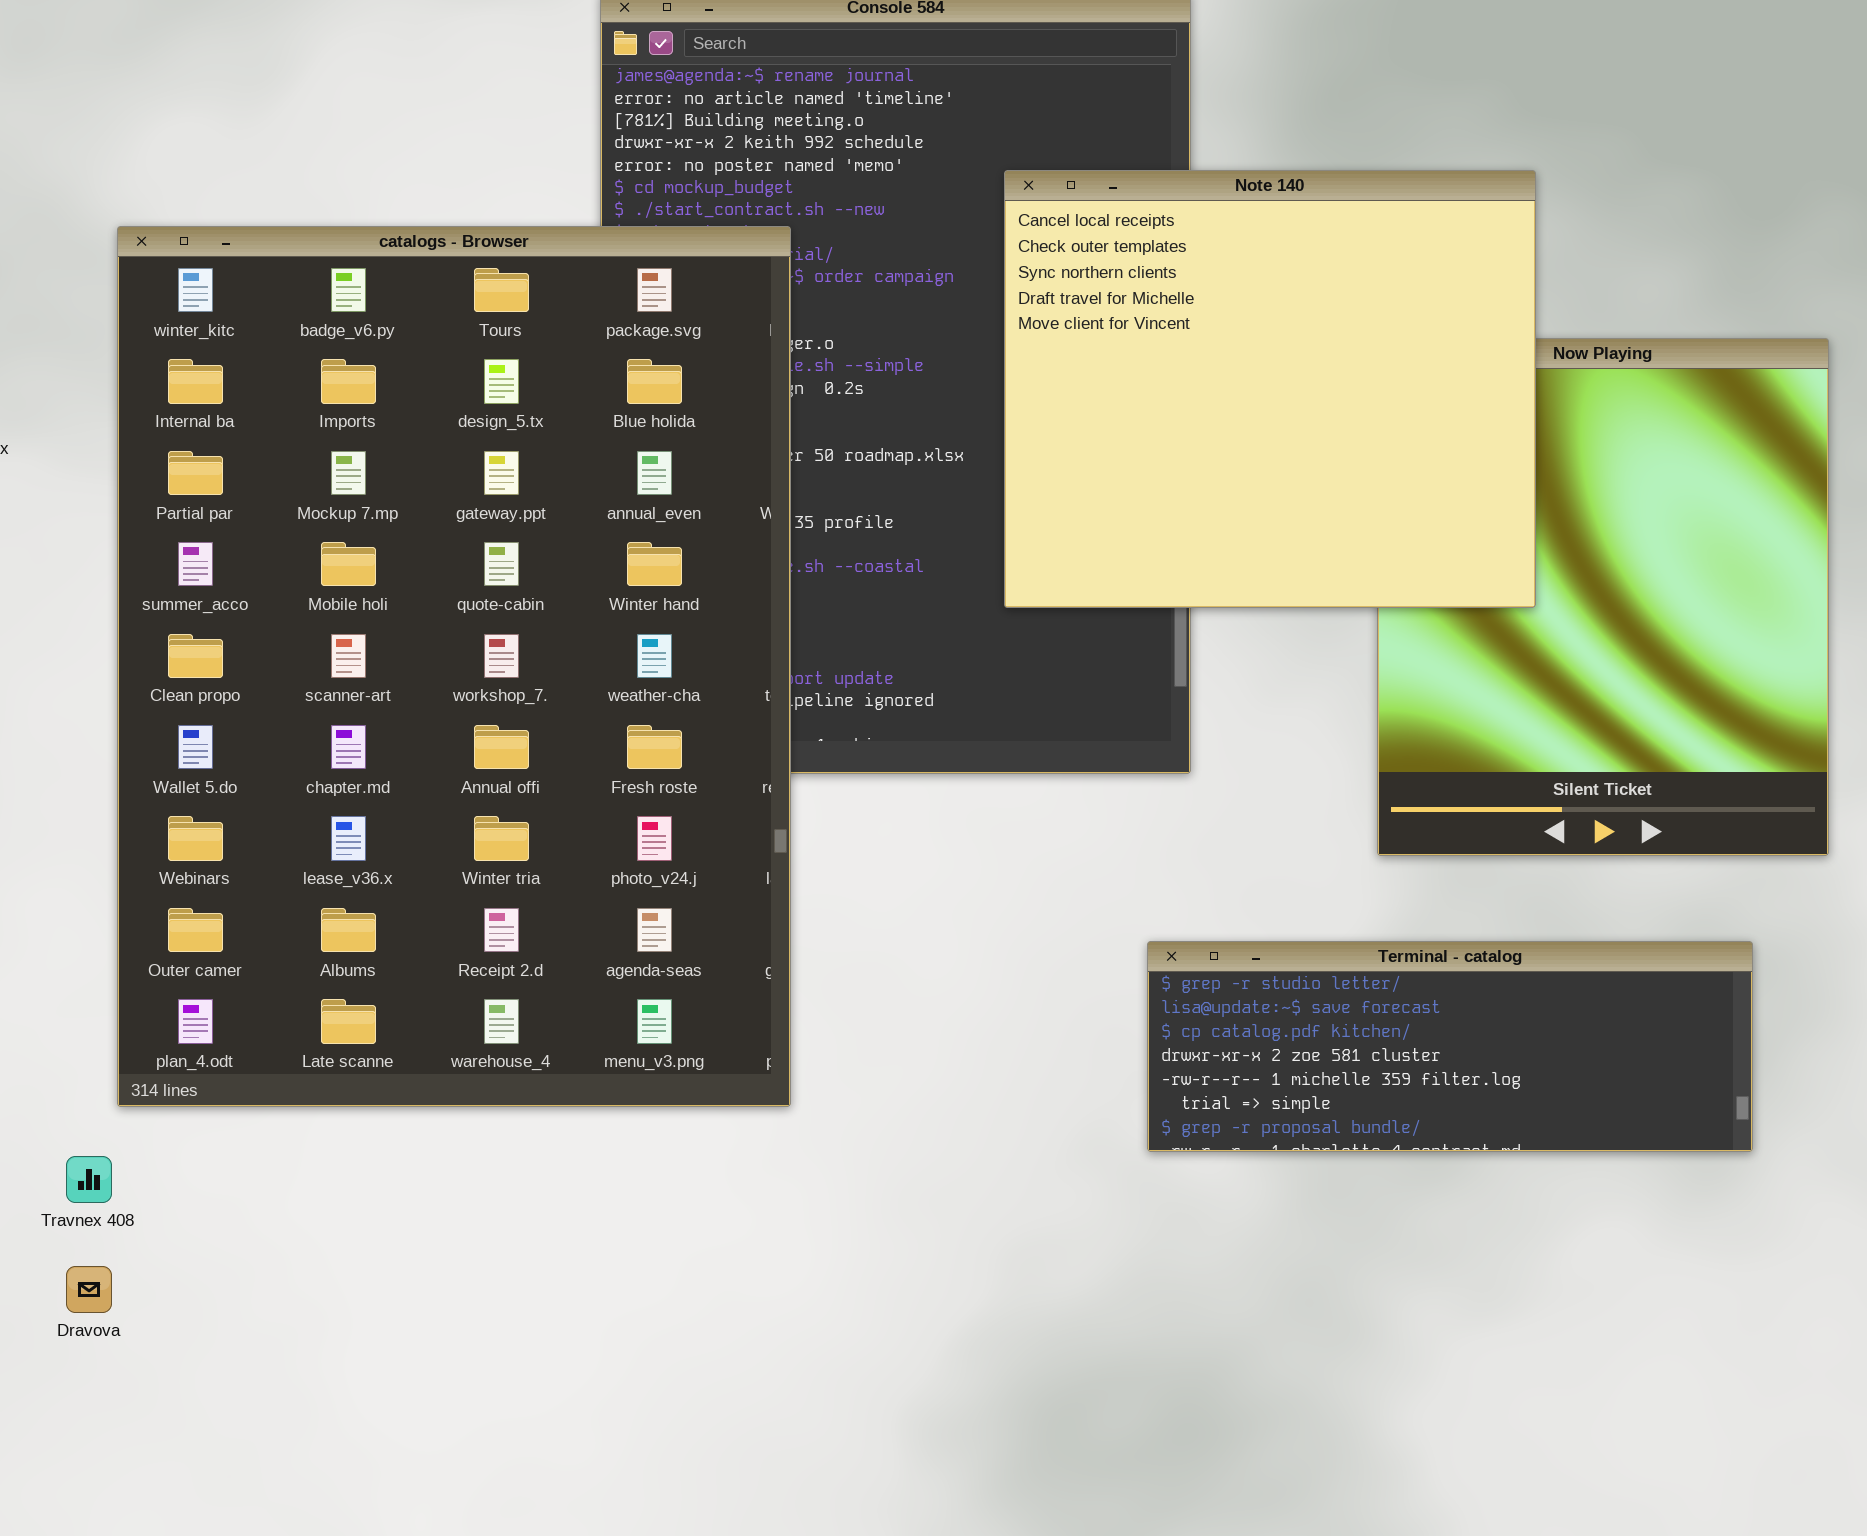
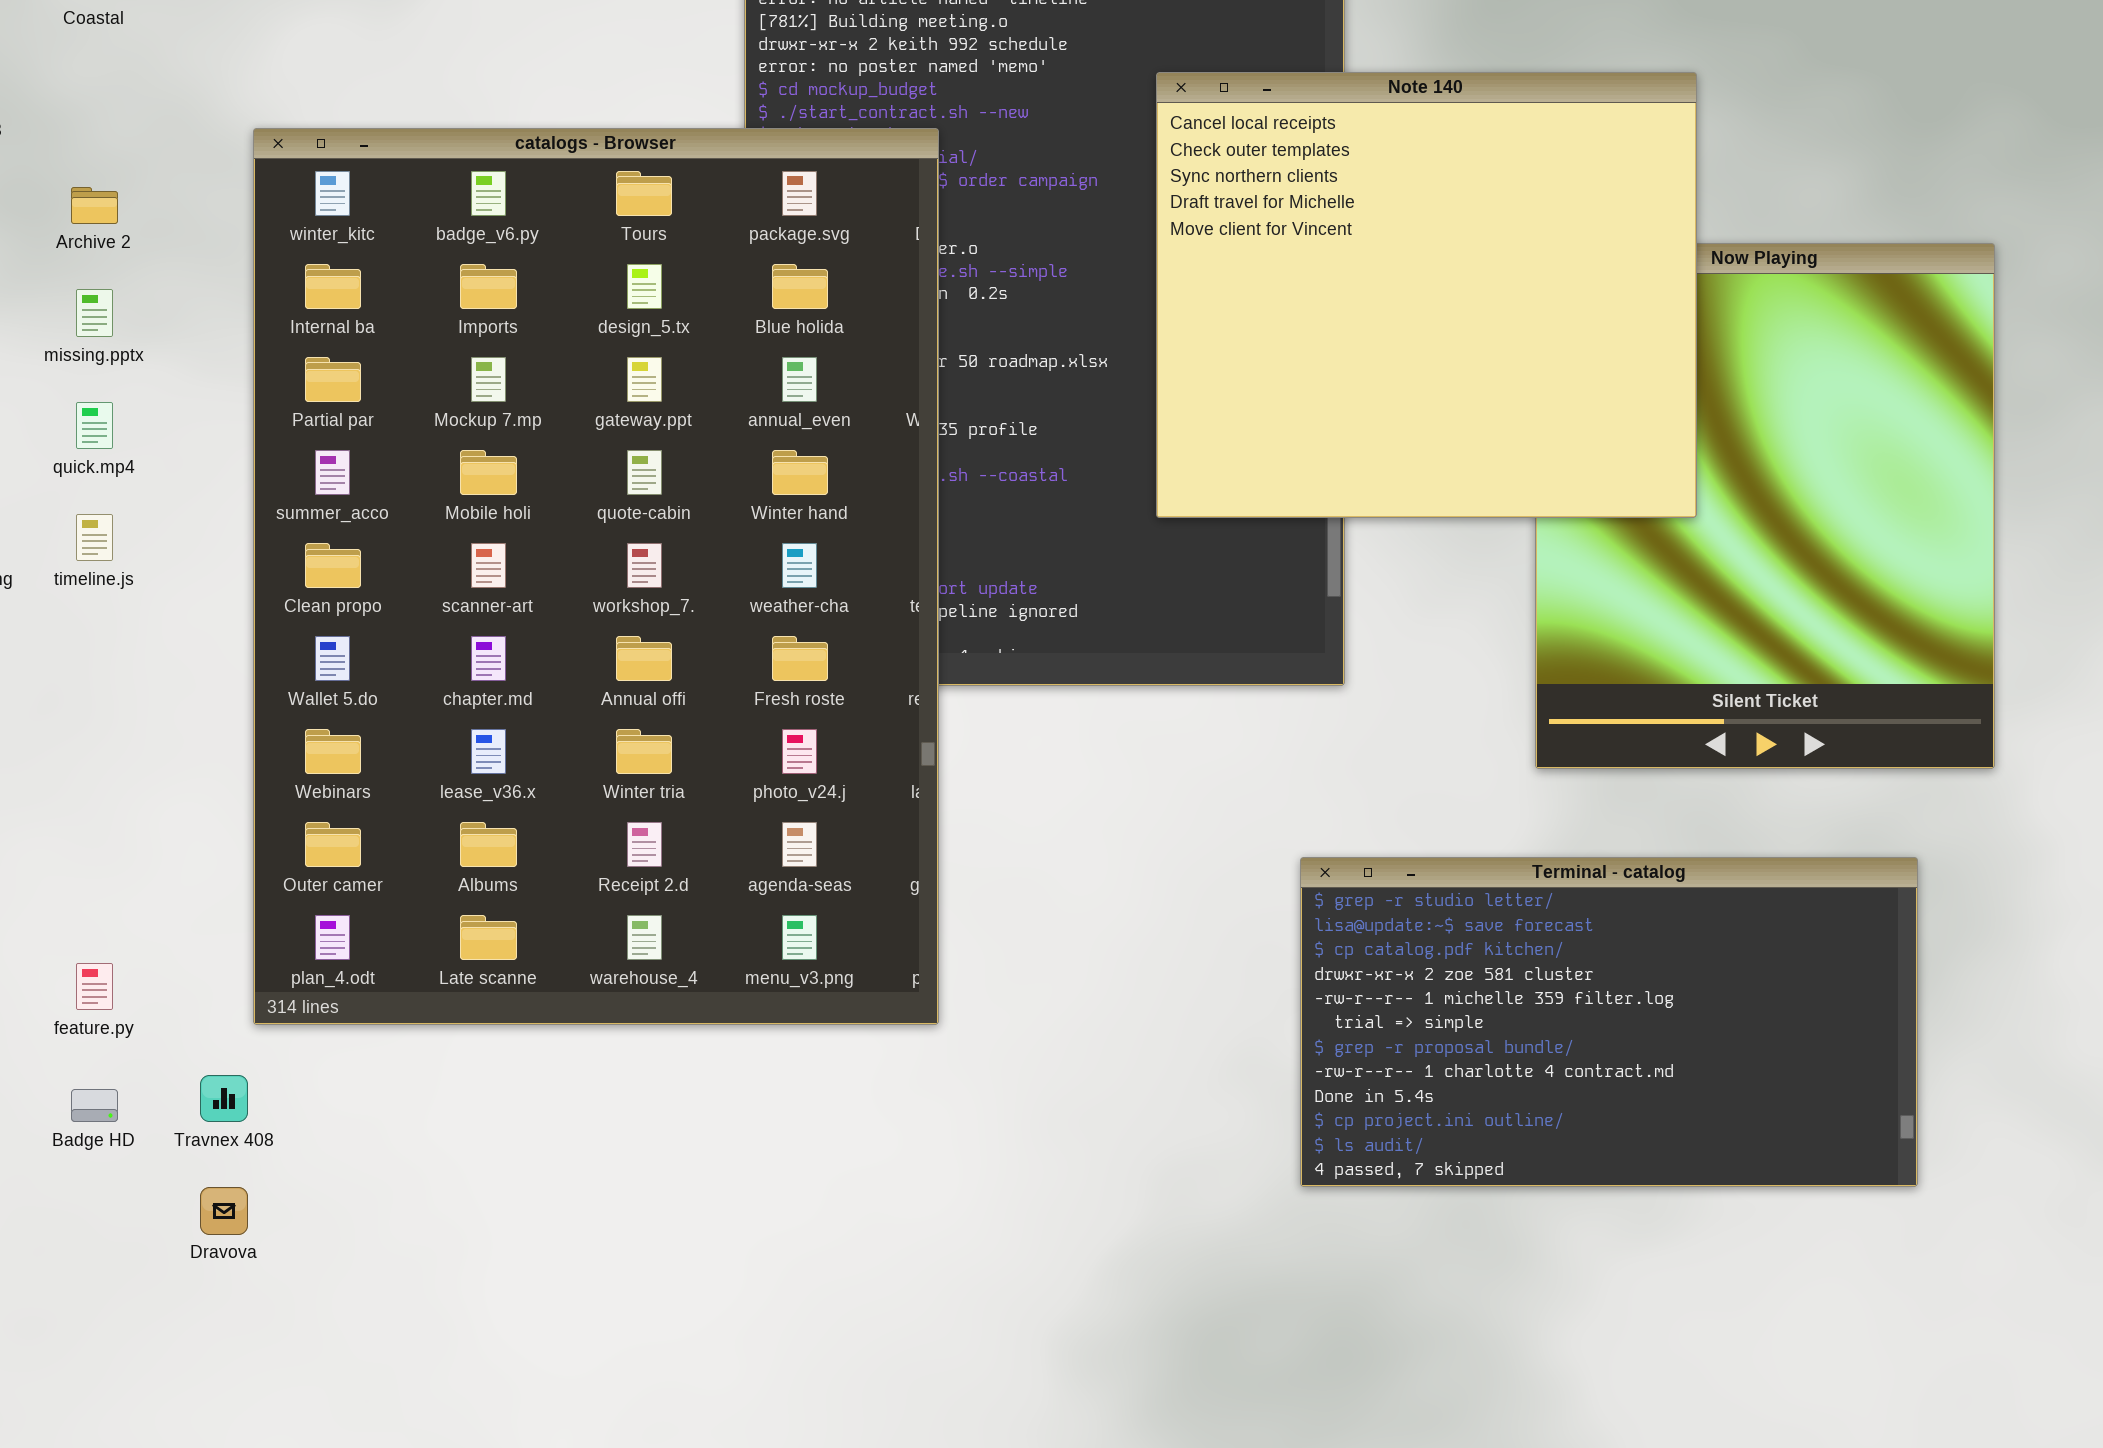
Terminal - catalog: [1147,941,1753,1152] -> [1300,857,1918,1187], resized

